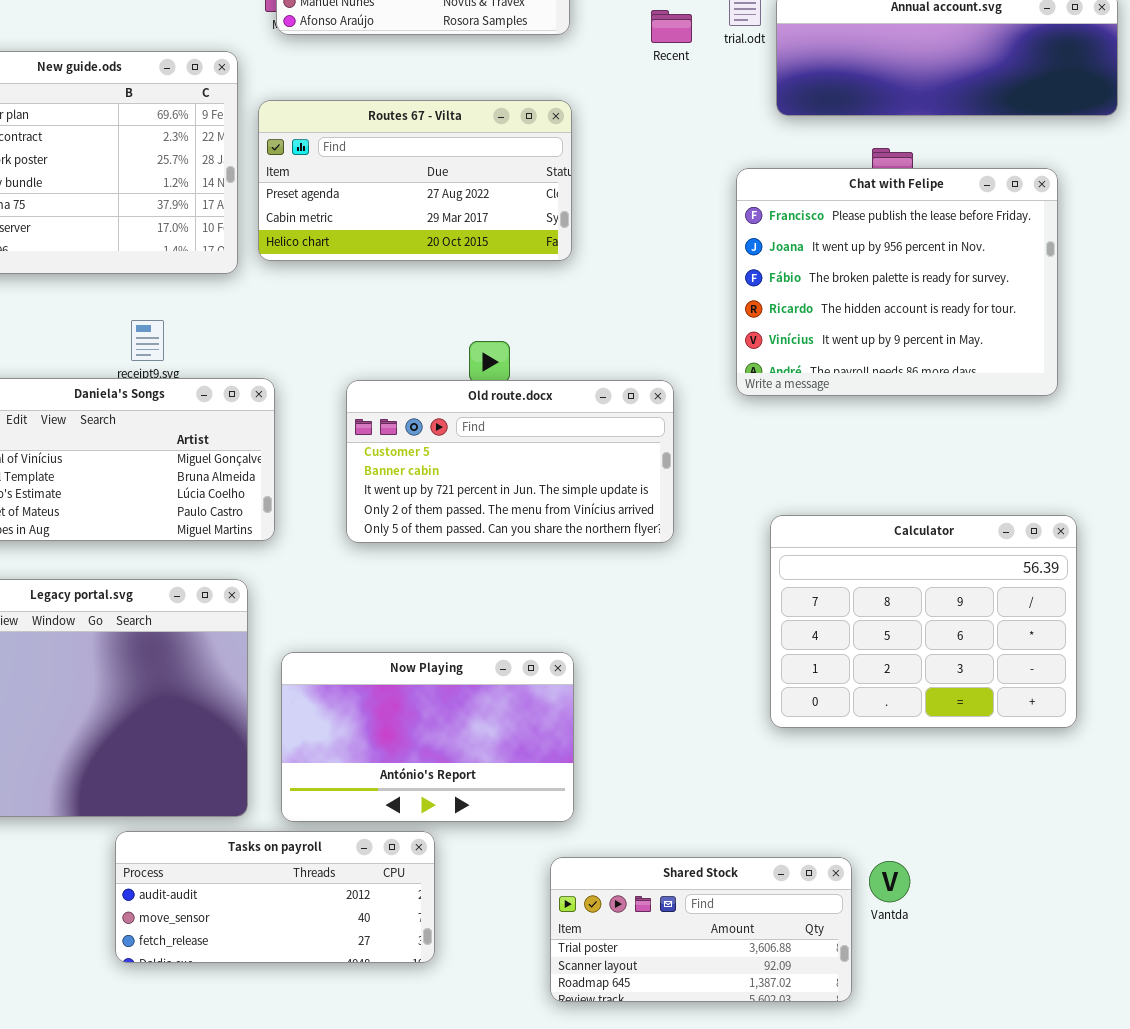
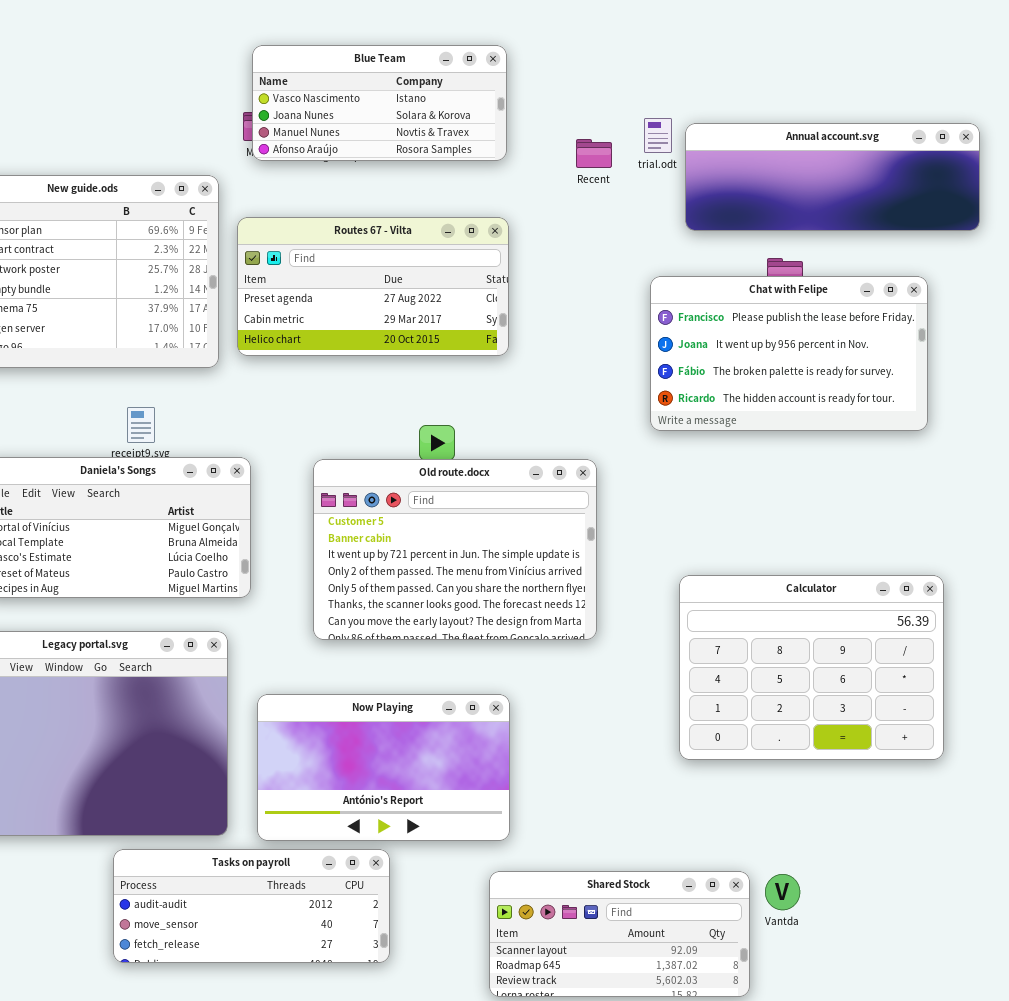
Chat with Felipe: [736,168,1058,396] -> [650,276,928,431], resized
Old route.docx: [346,380,674,543] -> [313,459,597,640], resized
Shared Stock: [550,857,852,1002] -> [489,871,750,997], scrolled down 1 row

